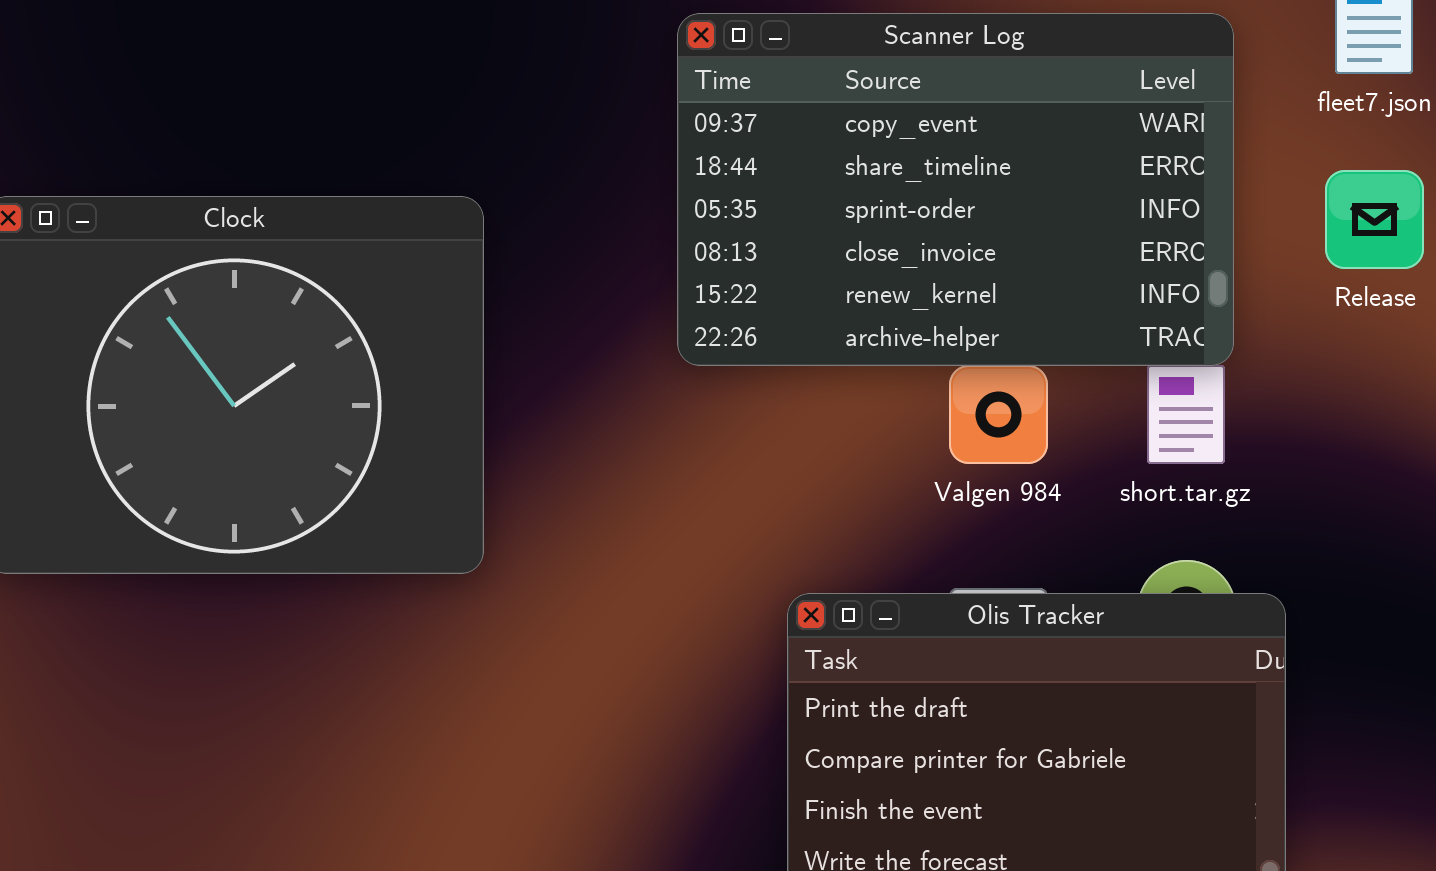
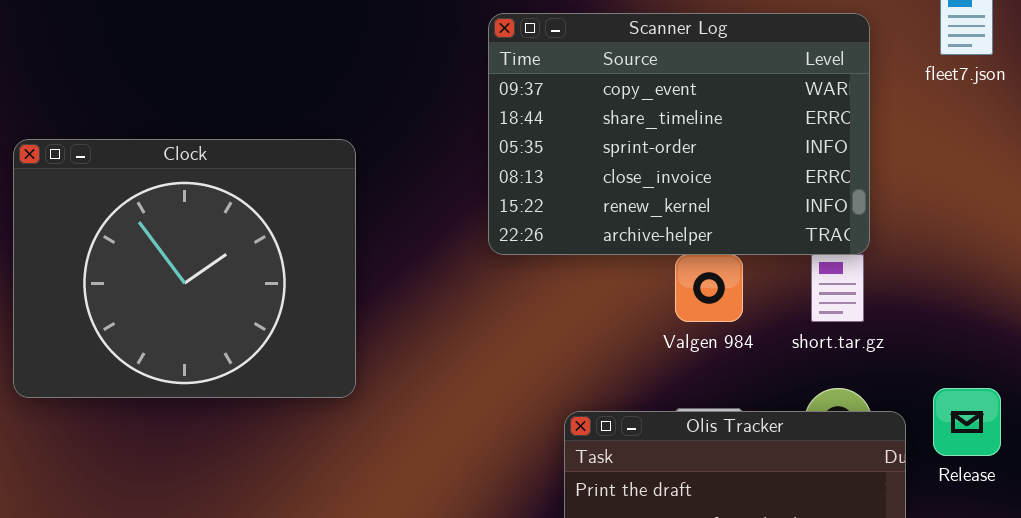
Release: [1325,170,1424,269] -> [933,388,1001,456], moved

